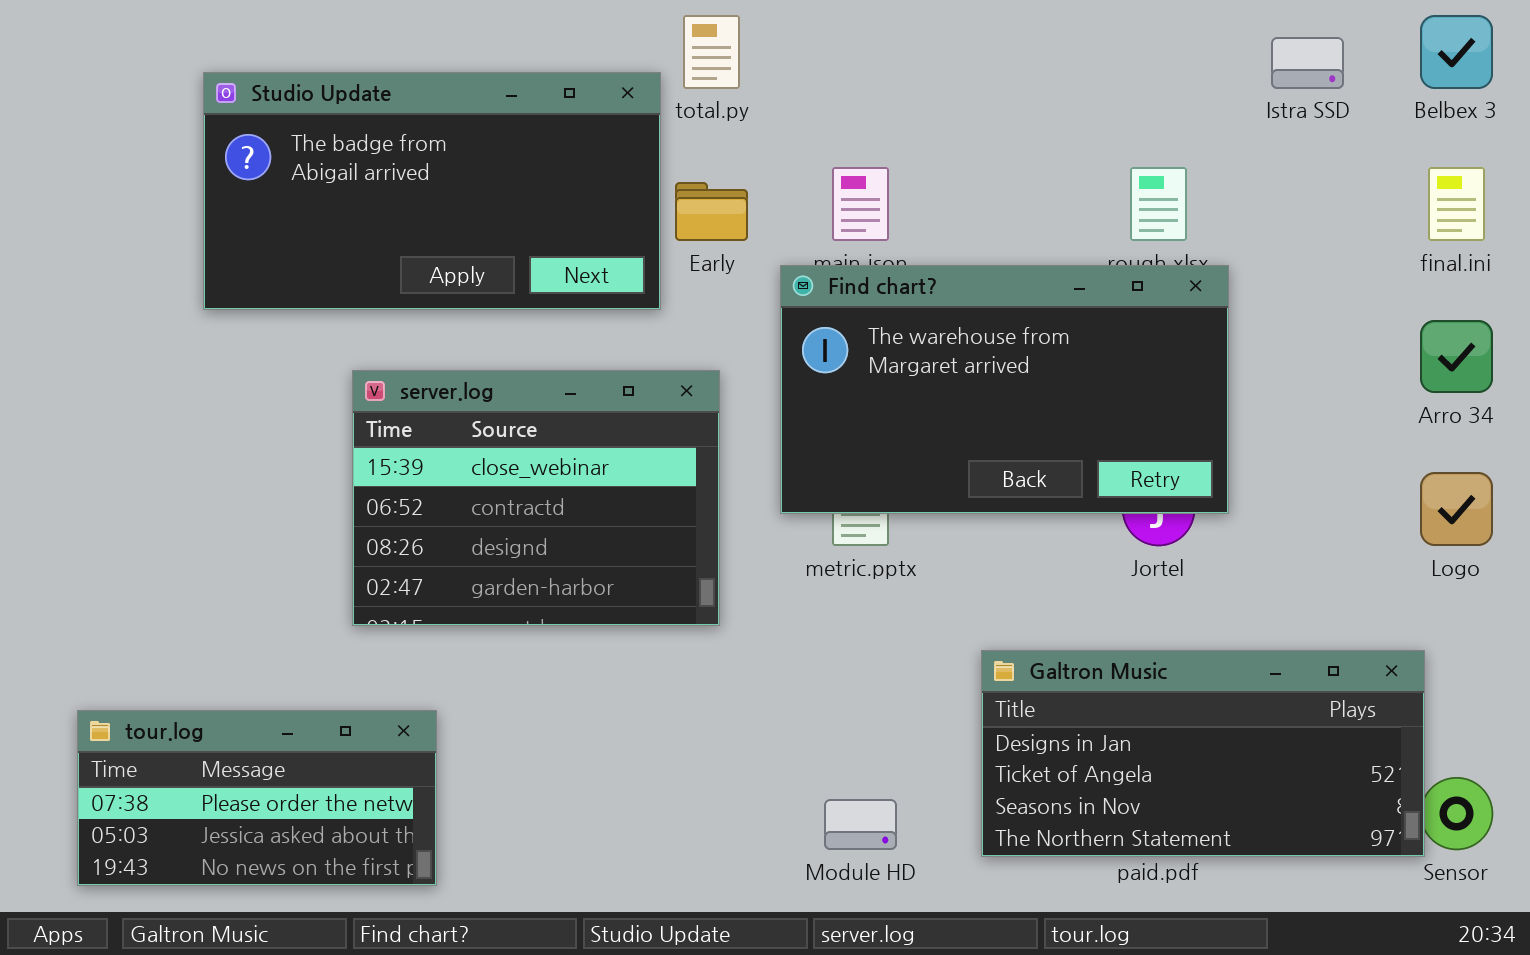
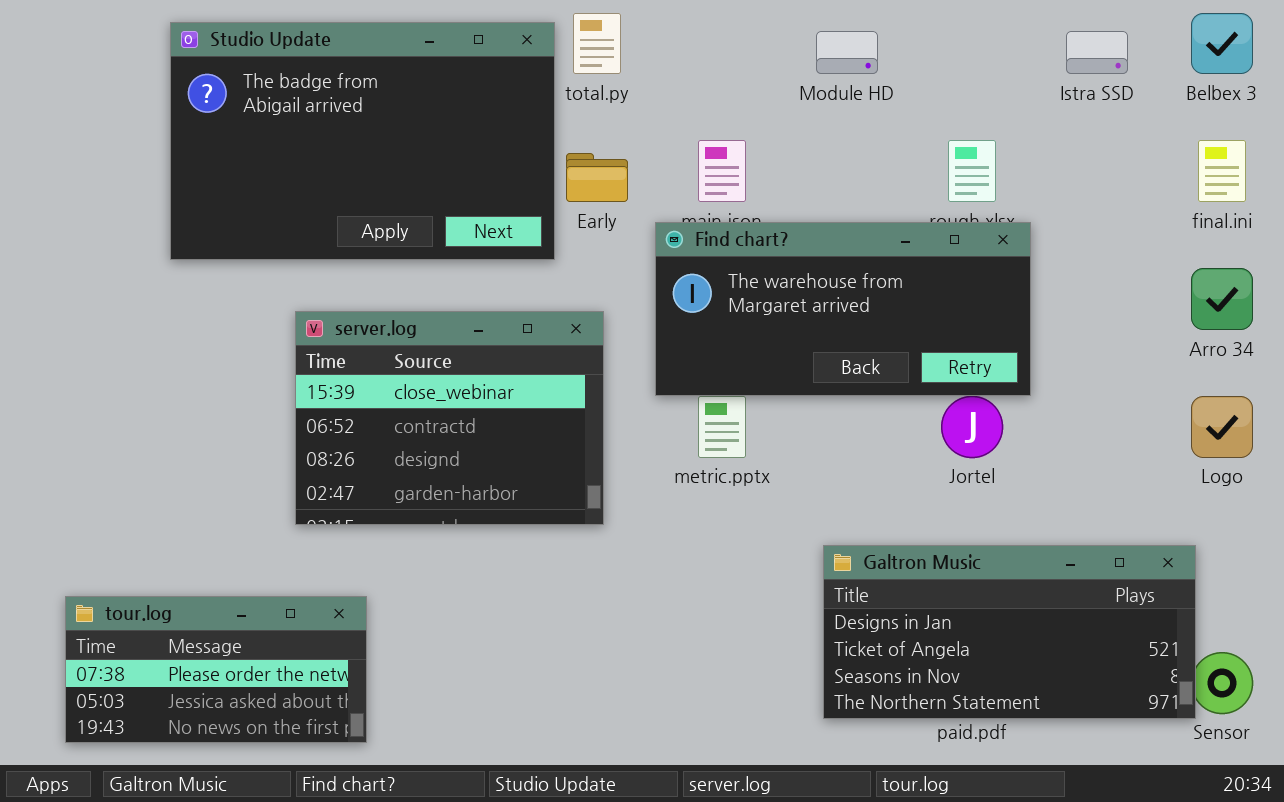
Studio Update: [203,72,661,310] -> [170,22,555,260], resized
Find chart?: [780,265,1229,514] -> [655,222,1031,396], resized
Module HD: [824,799,897,850] -> [816,31,878,74], moved

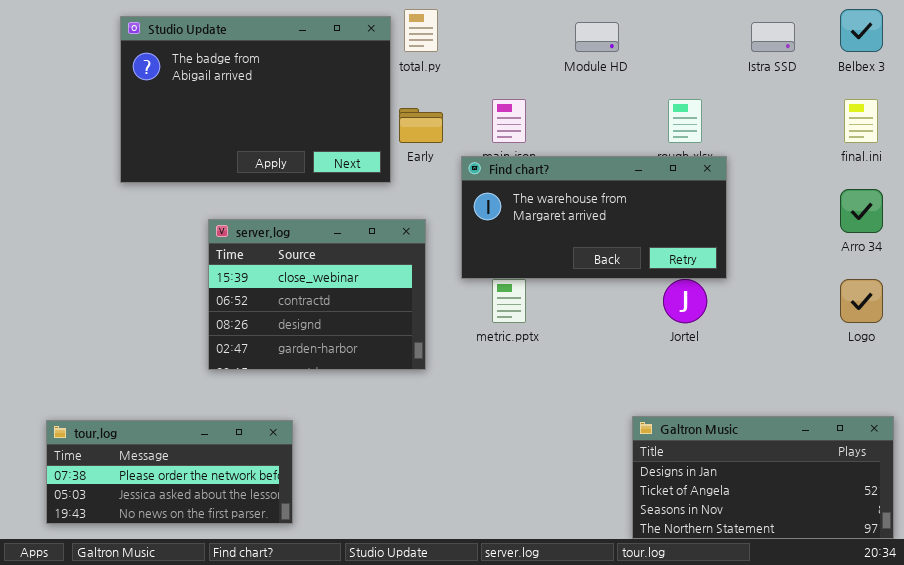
Galtron Music: [823,545,1196,719] -> [632,416,894,539], moved
tour.log: [65,596,367,743] -> [46,420,293,524], resized

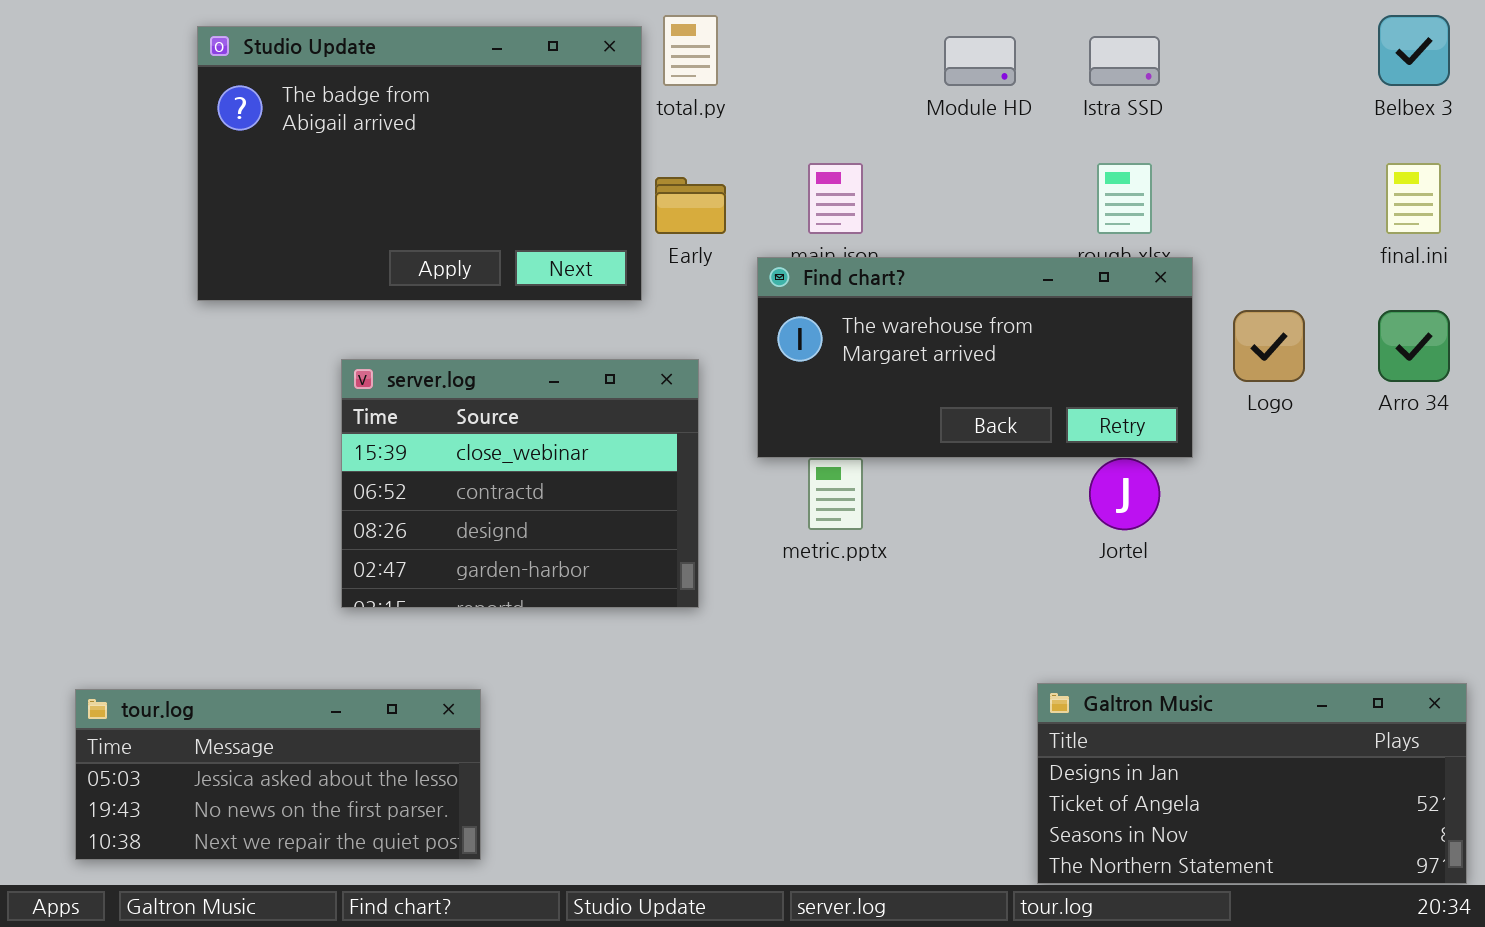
Istra SSD: [751,22,795,52] -> [1089,36,1160,86], moved
Logo: [840,279,883,323] -> [1233,310,1305,382], moved
tour.log: [46,420,293,524] -> [75,689,481,860], scrolled down 1 row

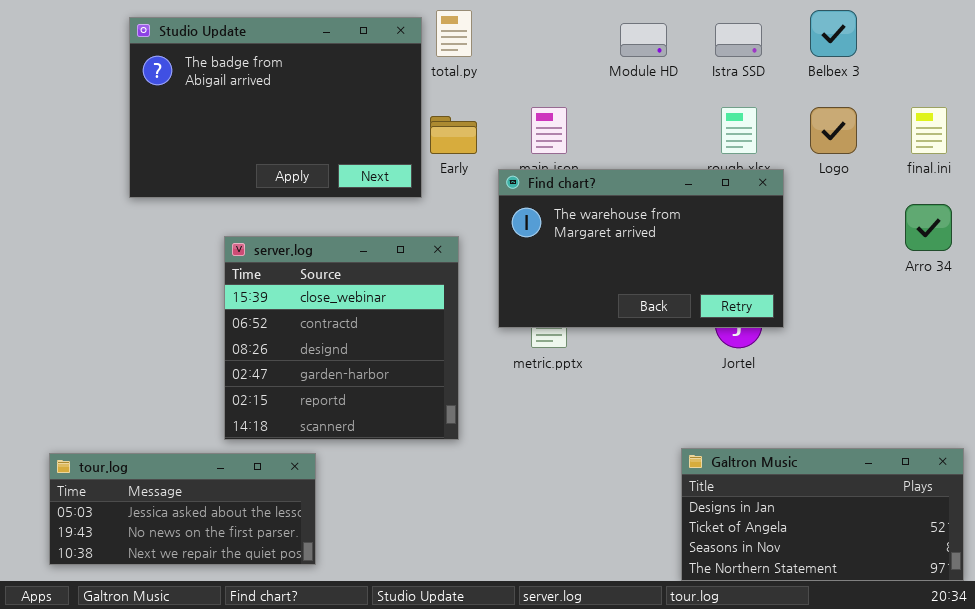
Belbex 3: [1378,15,1450,86] -> [810,10,857,57], moved
Find chart?: [757,257,1193,458] -> [498,169,784,328], resized
Logo: [1233,310,1305,382] -> [810,107,857,154], moved
server.log: [341,359,699,608] -> [224,236,459,440], resized

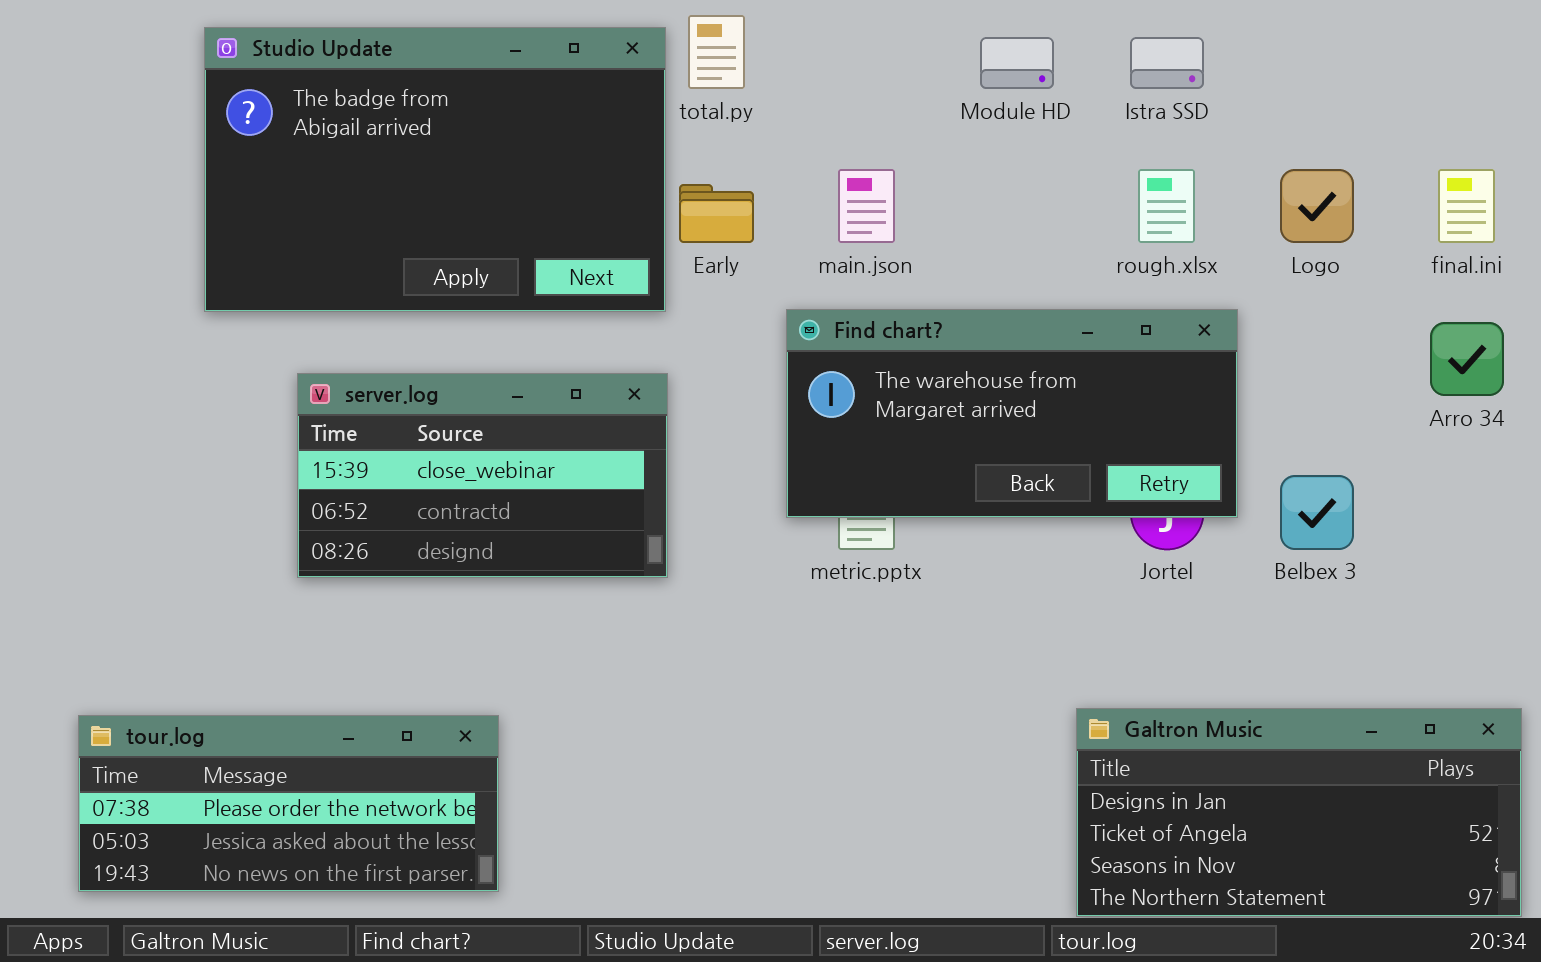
Belbex 3: [810,10,857,57] -> [1280,475,1354,550], moved
Find chart?: [498,169,784,328] -> [786,309,1238,518], resized
server.log: [224,236,459,440] -> [297,373,668,578], moved, resized
tour.log: [49,453,316,565] -> [78,715,499,892], scrolled up 1 row

